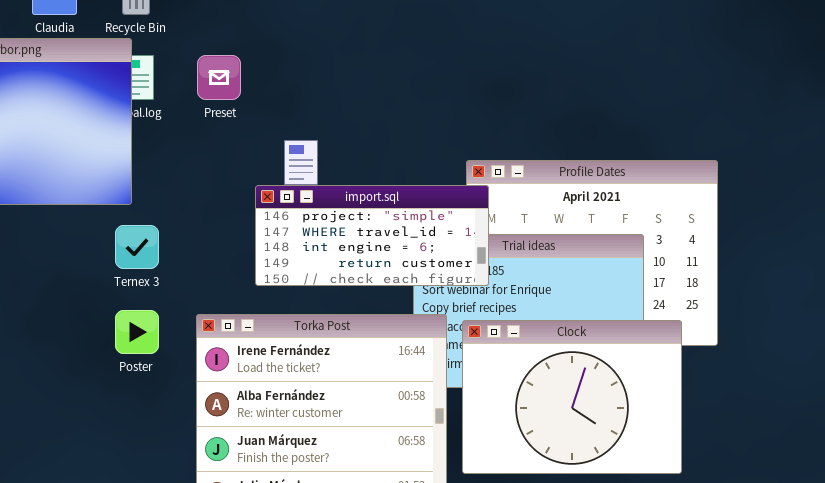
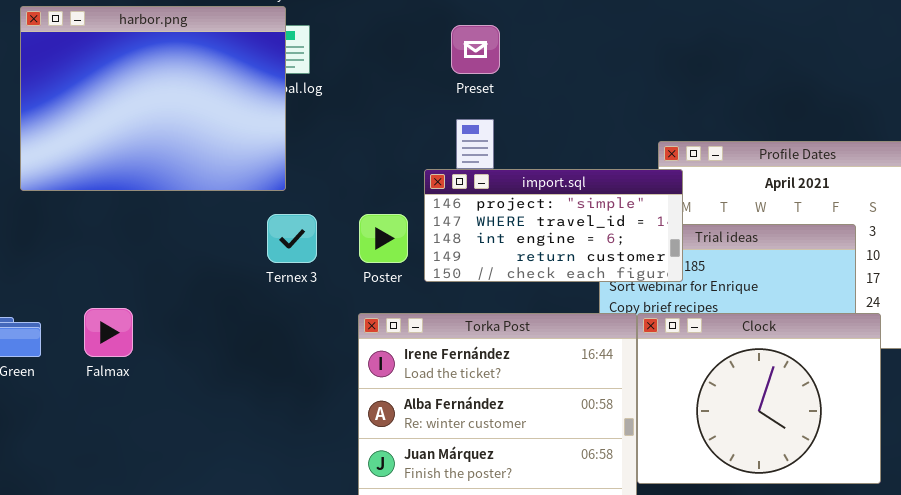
Preset: [197,55,241,100] -> [451,25,500,74], moved
Poster: [115,310,159,354] -> [359,214,408,263], moved
Clock: [462,320,682,474] -> [637,313,881,484], moved

